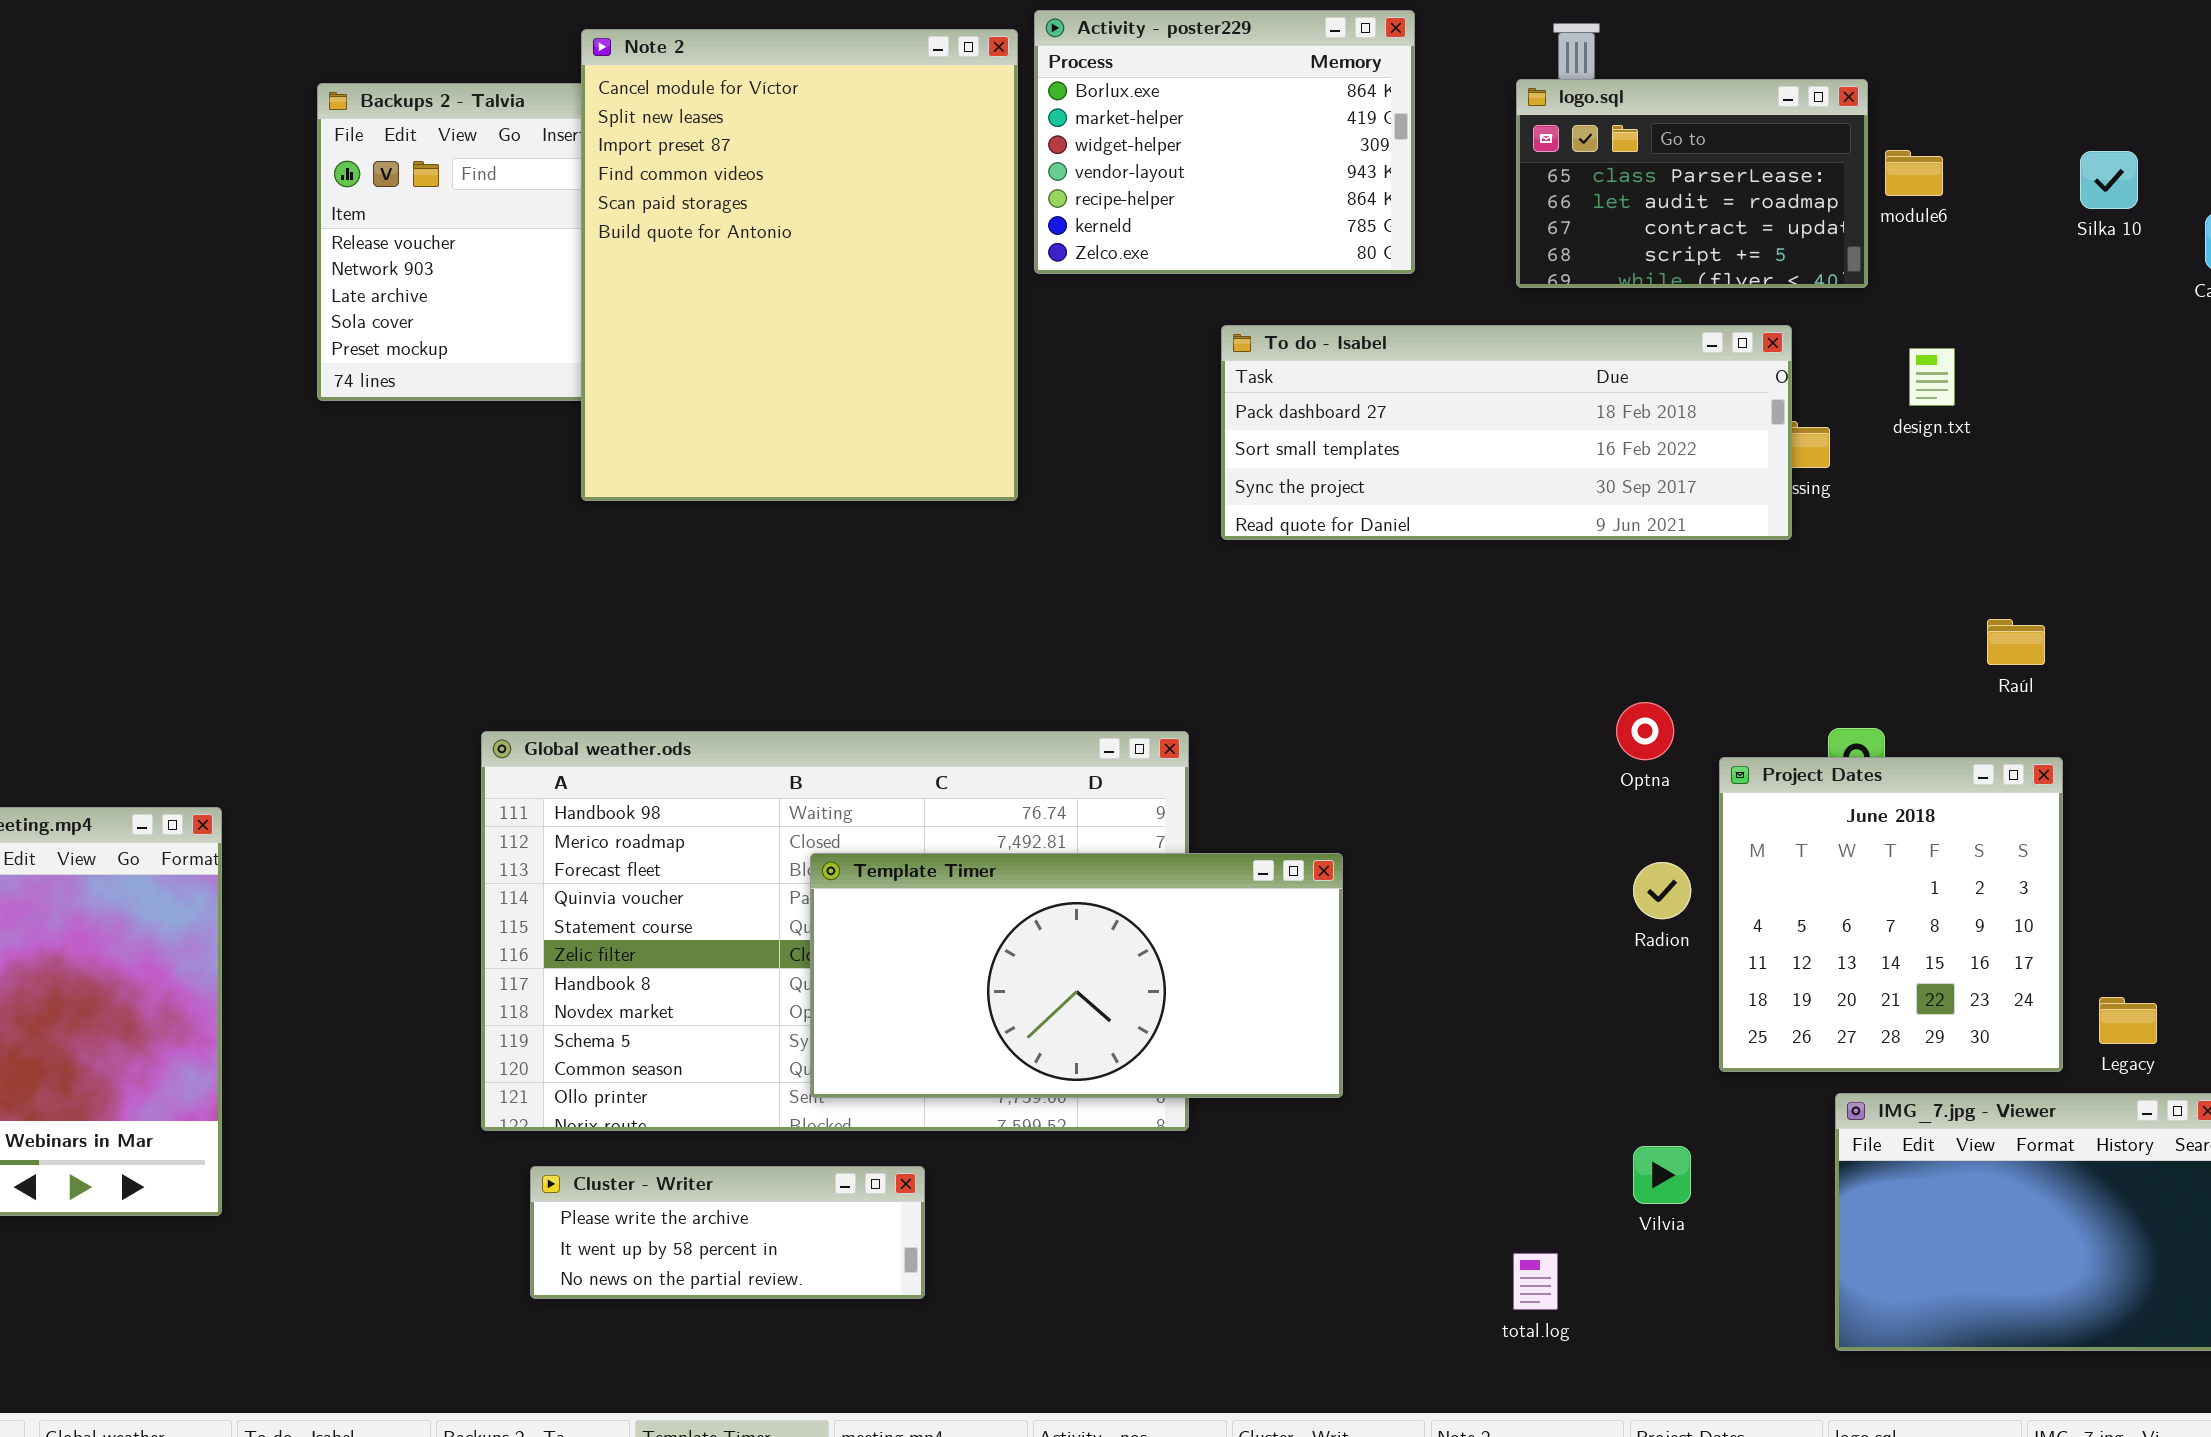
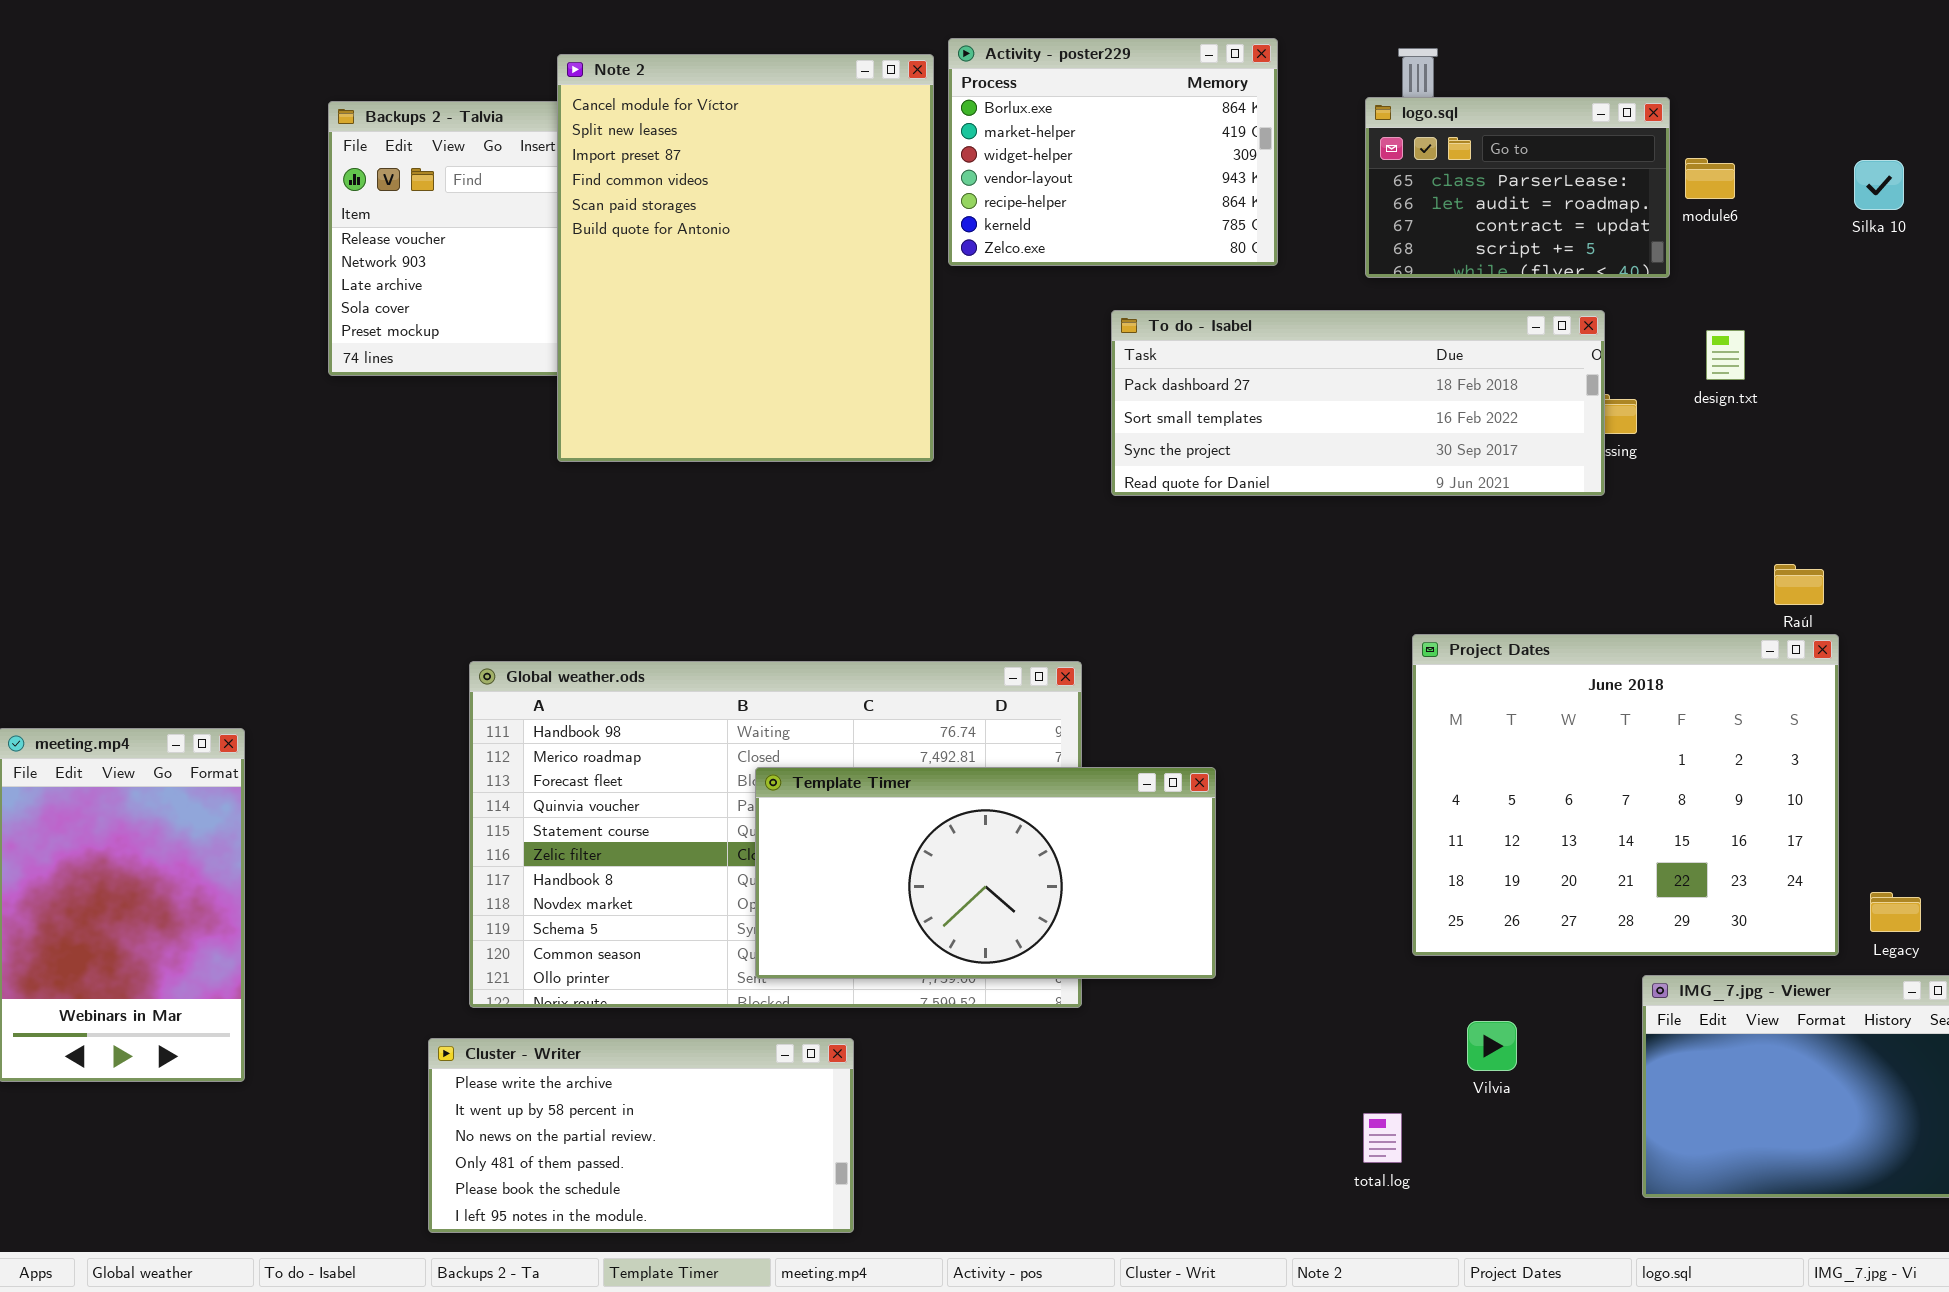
Project Dates: [1719,757,2063,1072] -> [1412,634,1839,956], resized
Cluster - Writer: [530,1166,925,1299] -> [428,1038,854,1233], resized

